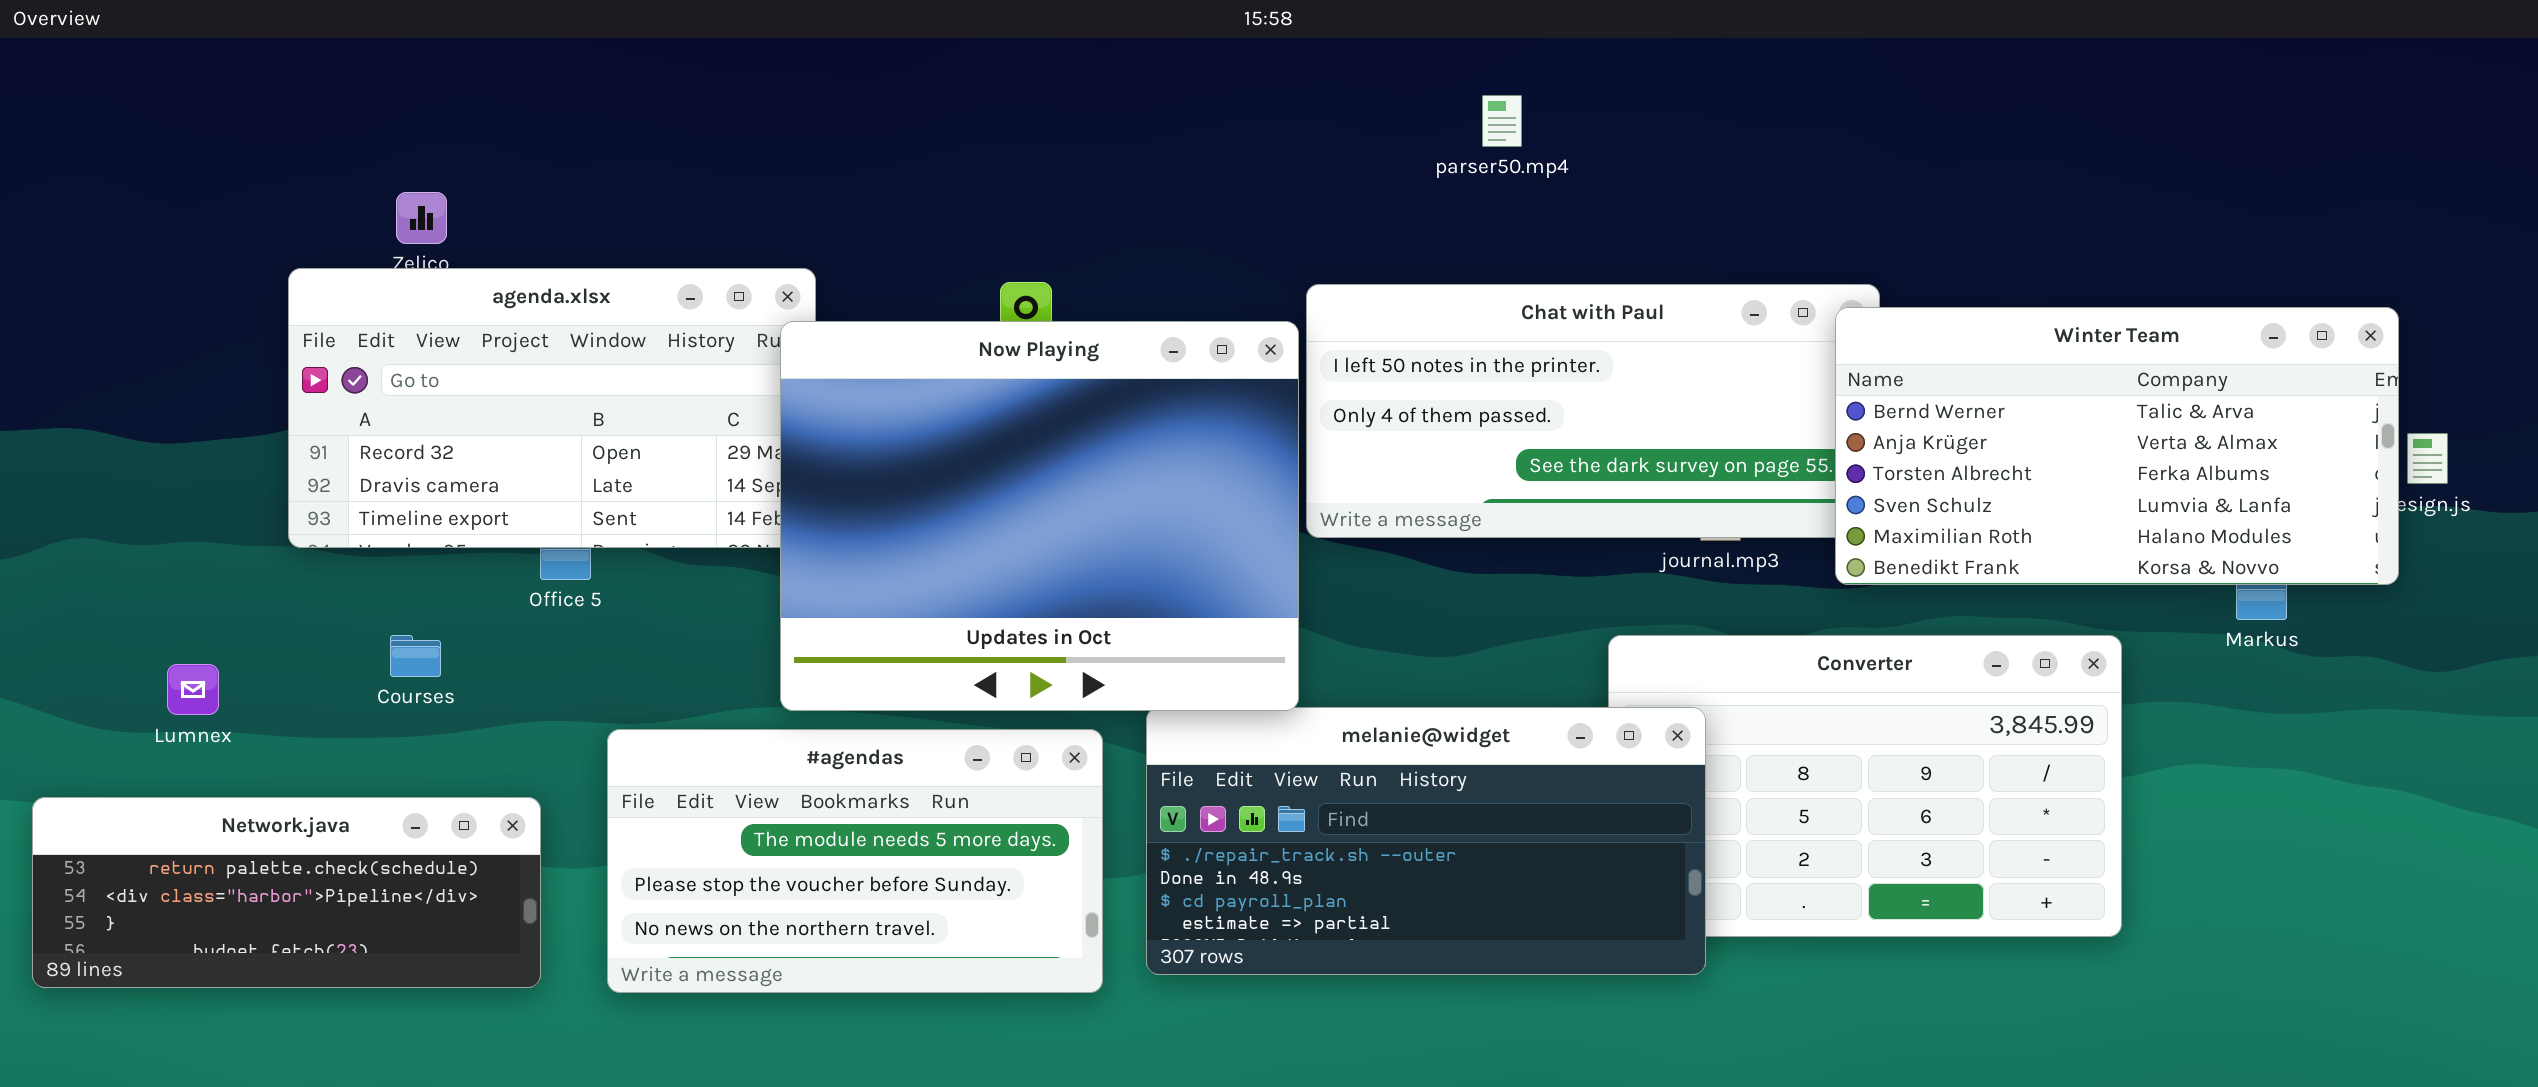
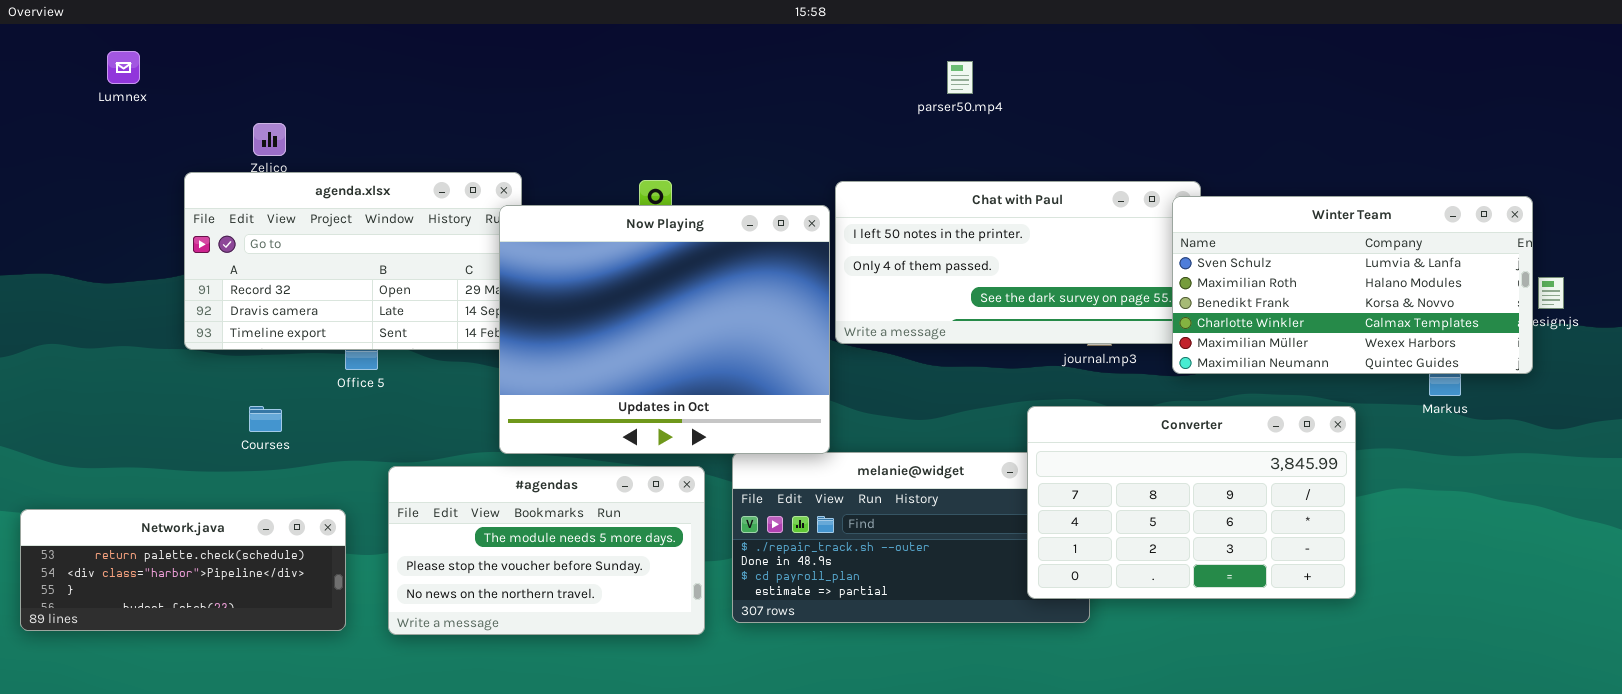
Winter Team: [1835,307,2399,585] -> [1172,196,1533,374], scrolled down 3 rows
Converter: [1608,635,2122,937] -> [1027,406,1356,599], raised
Lumnex: [167,664,219,715] -> [107,51,140,84], moved

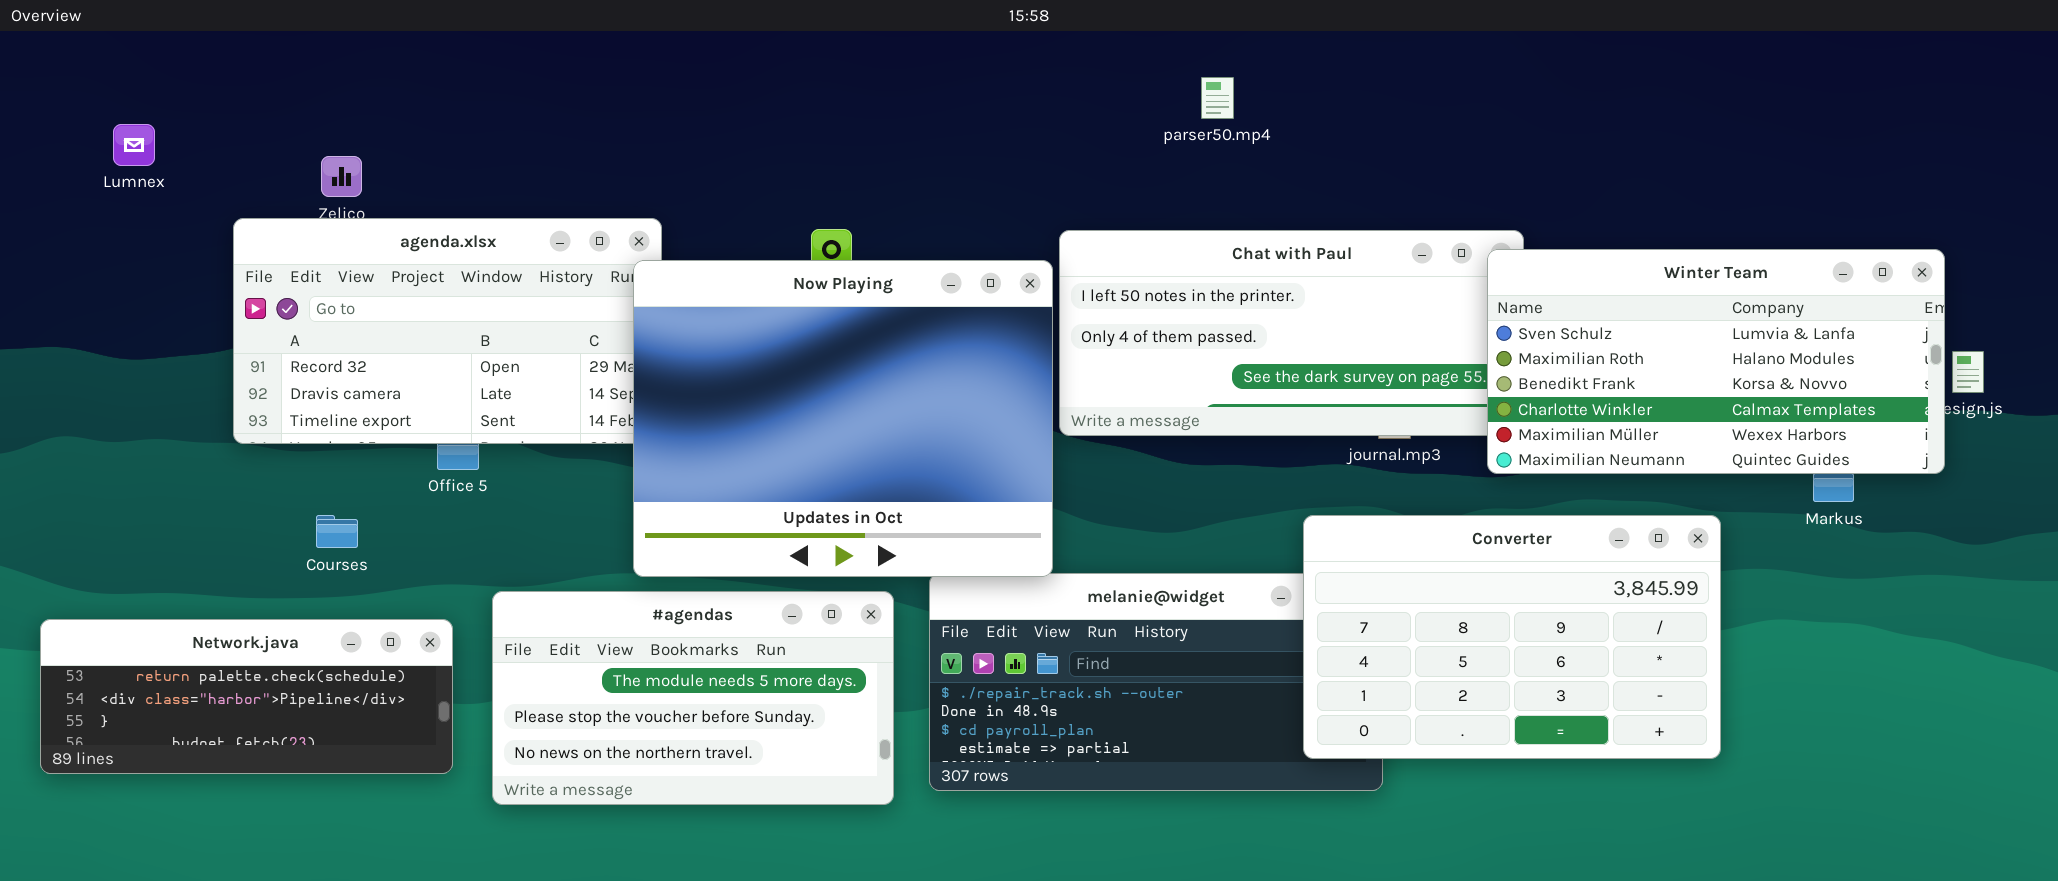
Lumnex: [107,51,140,84] -> [113,124,155,166], moved
Network.java: [20,509,346,631] -> [40,619,453,774], moved

